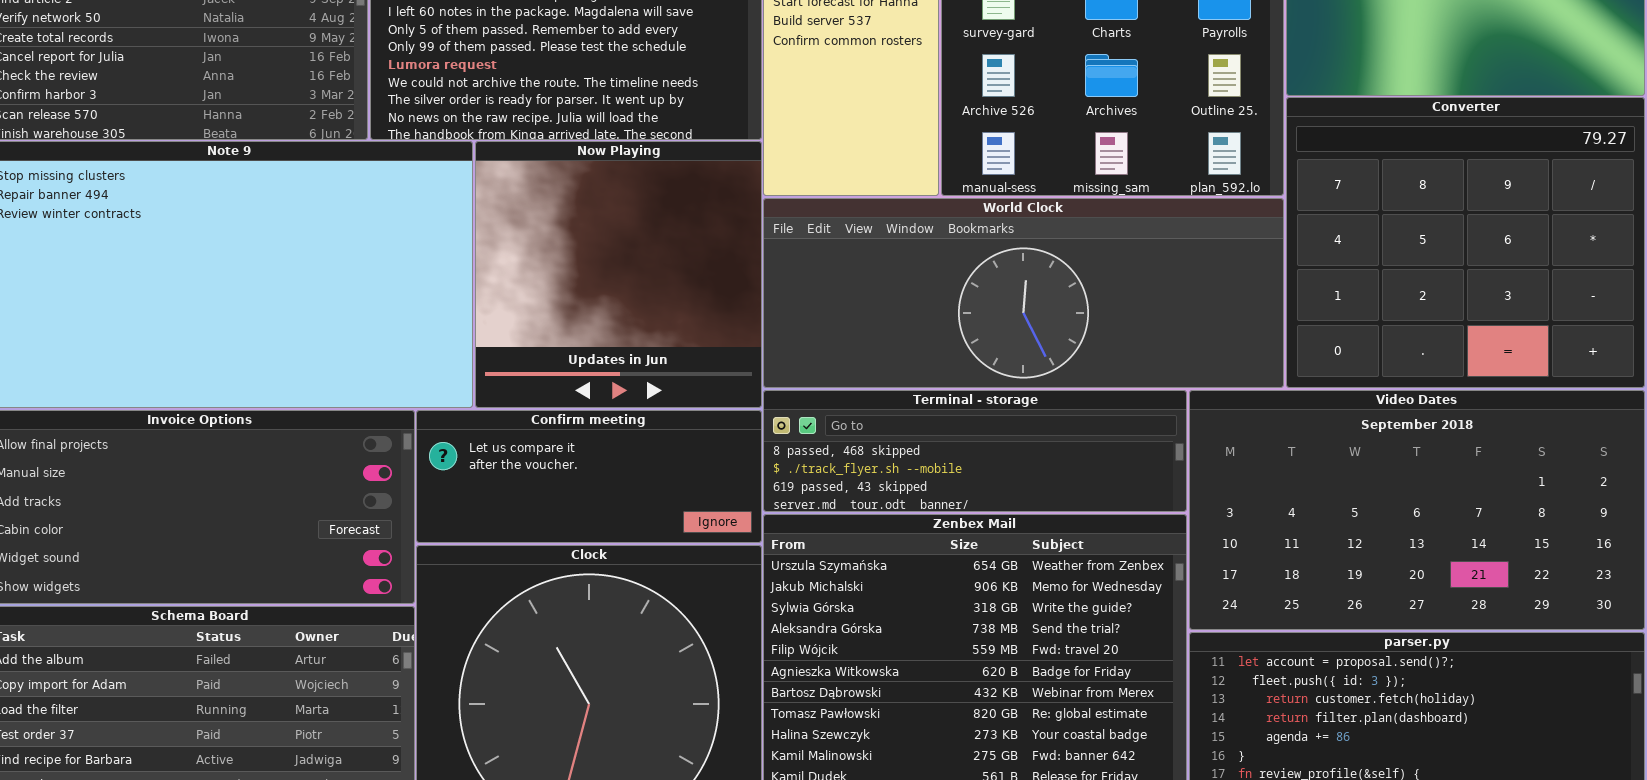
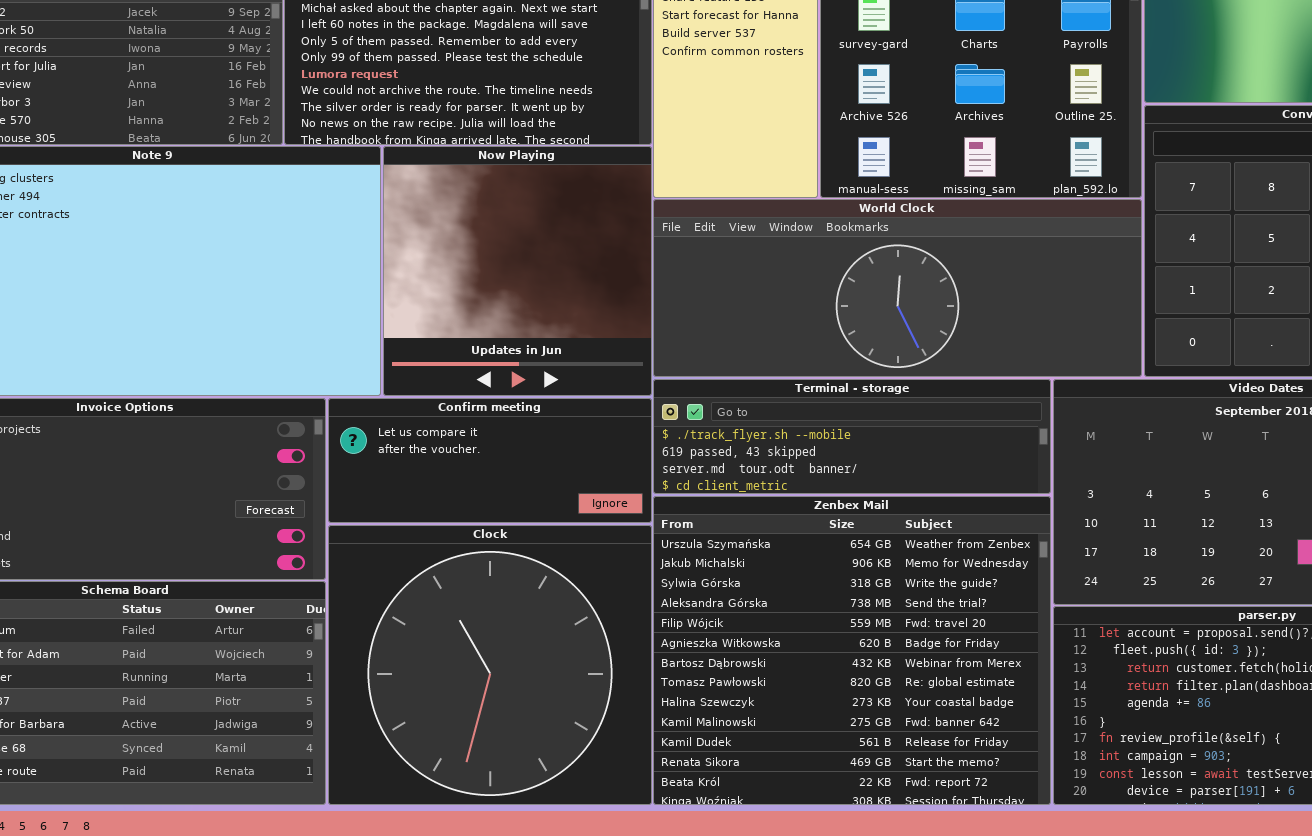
Terminal - storage: [763,390,1187,512] -> [653,379,1051,494], scrolled down 1 row

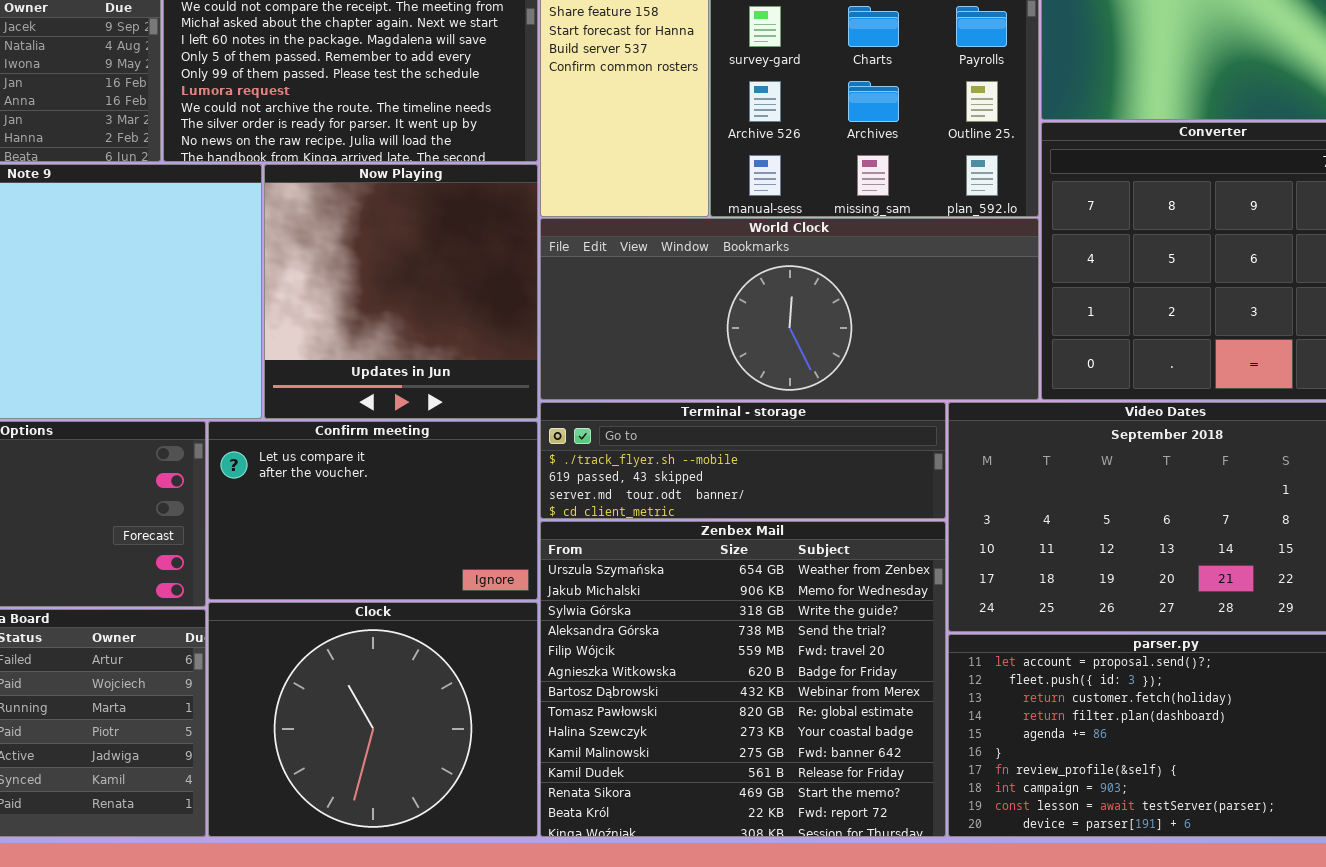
Confirm meeting: [328,398,652,523] -> [208,421,538,600], resized
Clock: [328,525,652,805] -> [208,602,538,837], resized

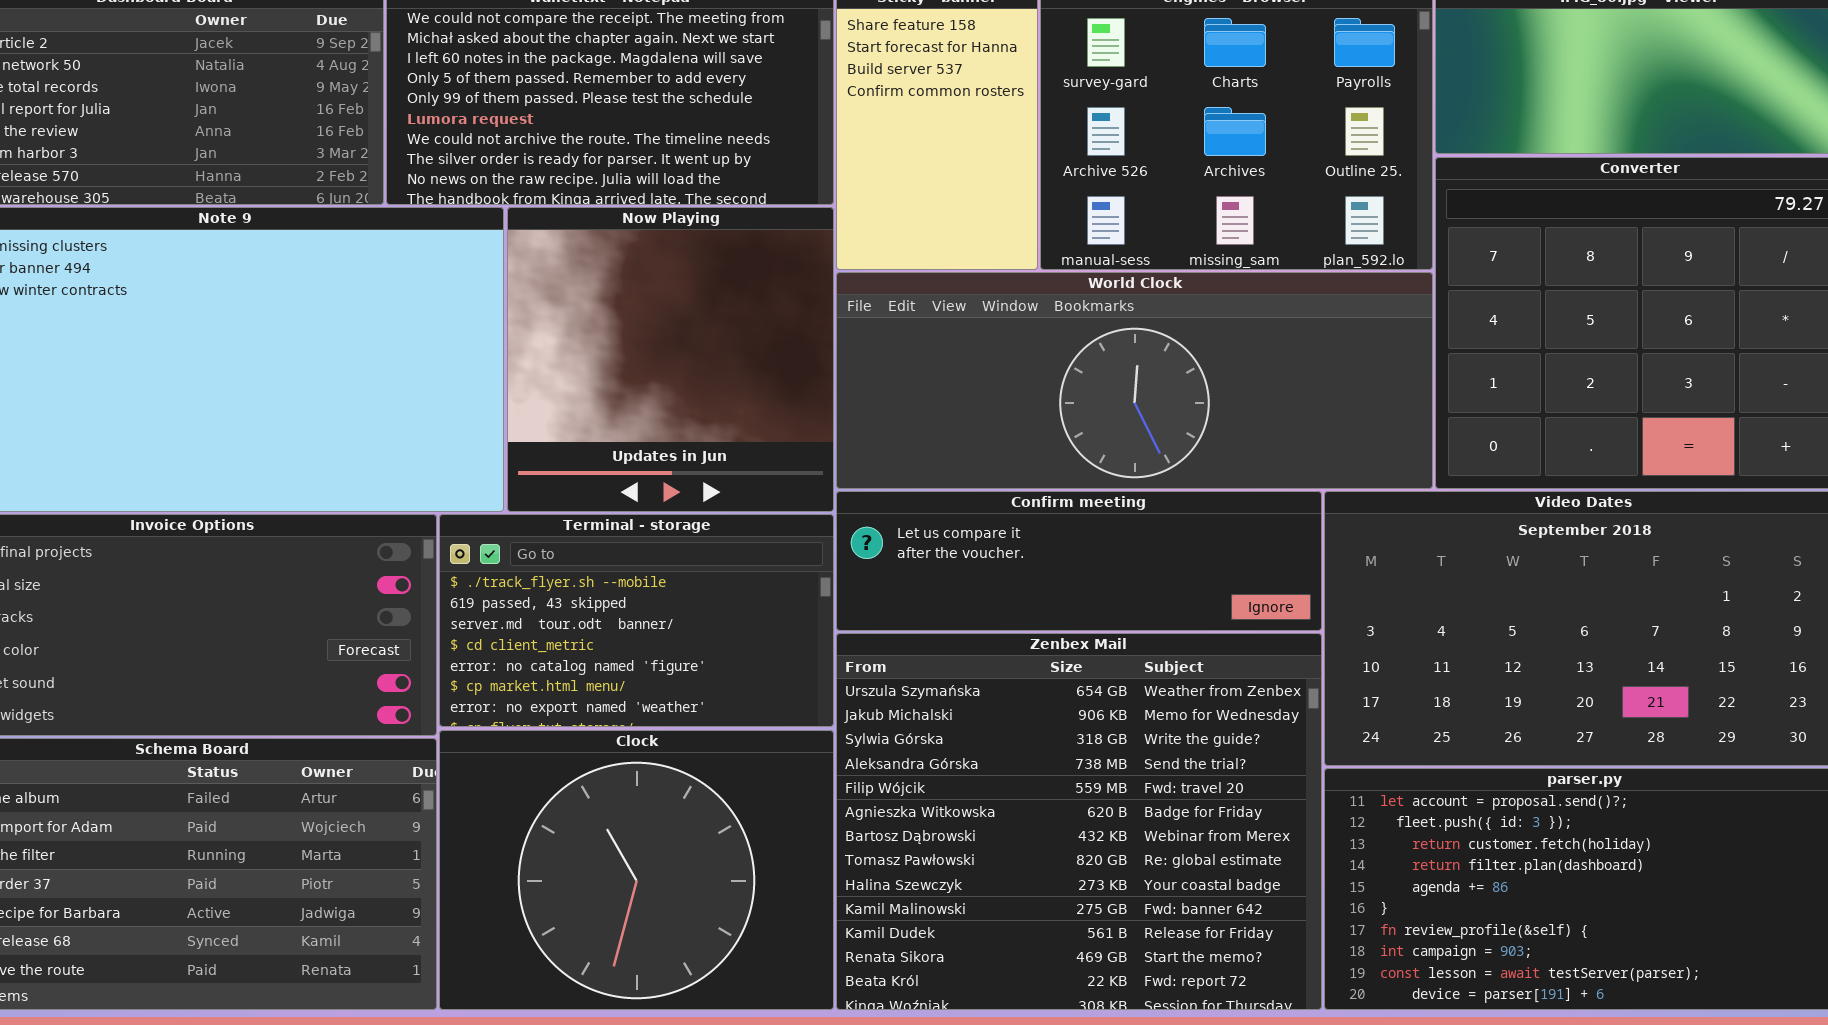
Terminal - storage: [540,402,946,519] -> [439,514,834,727], moved, resized
Confirm meeting: [208,421,538,600] -> [836,491,1322,631], moved, resized

